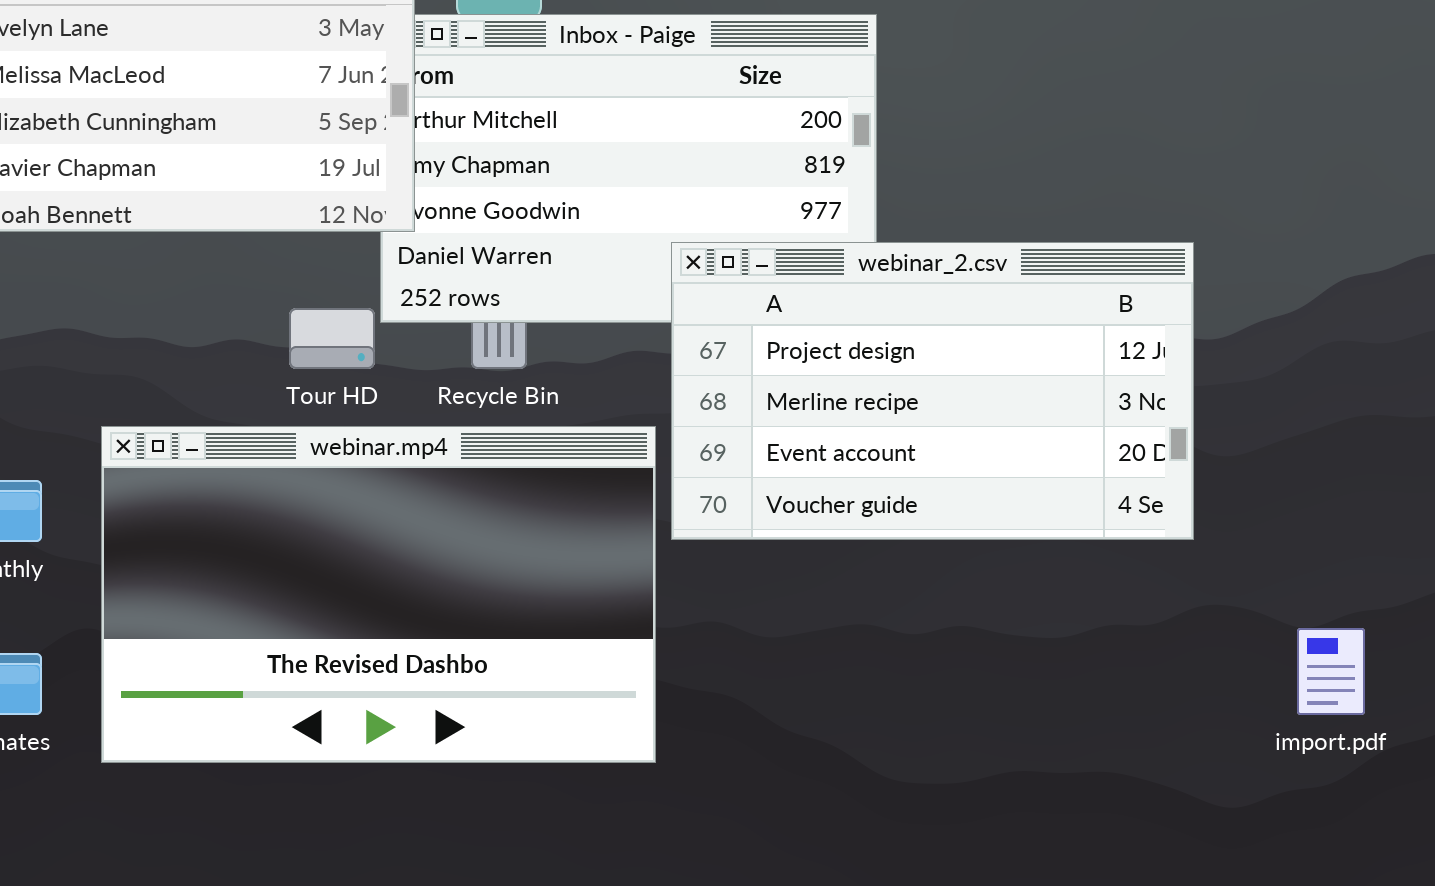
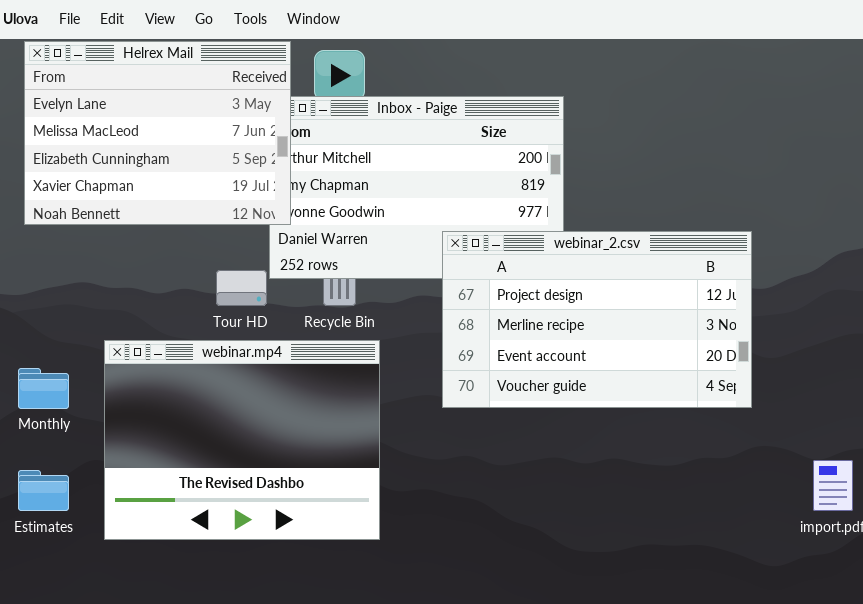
webinar.mp4: [101,426,656,763] -> [104,340,380,540], resized

